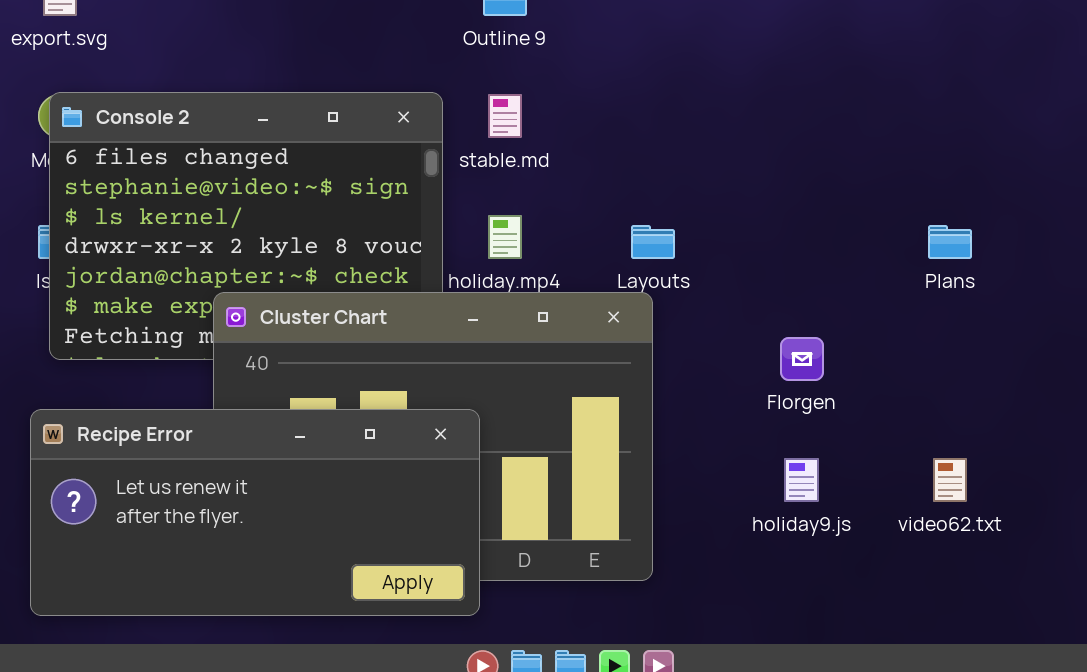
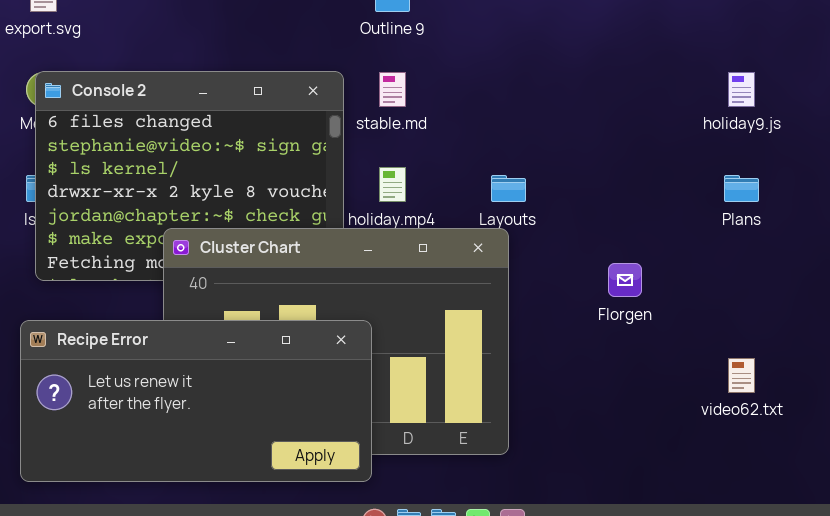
holiday9.js: [784,458,819,502] -> [728,72,755,107], moved

